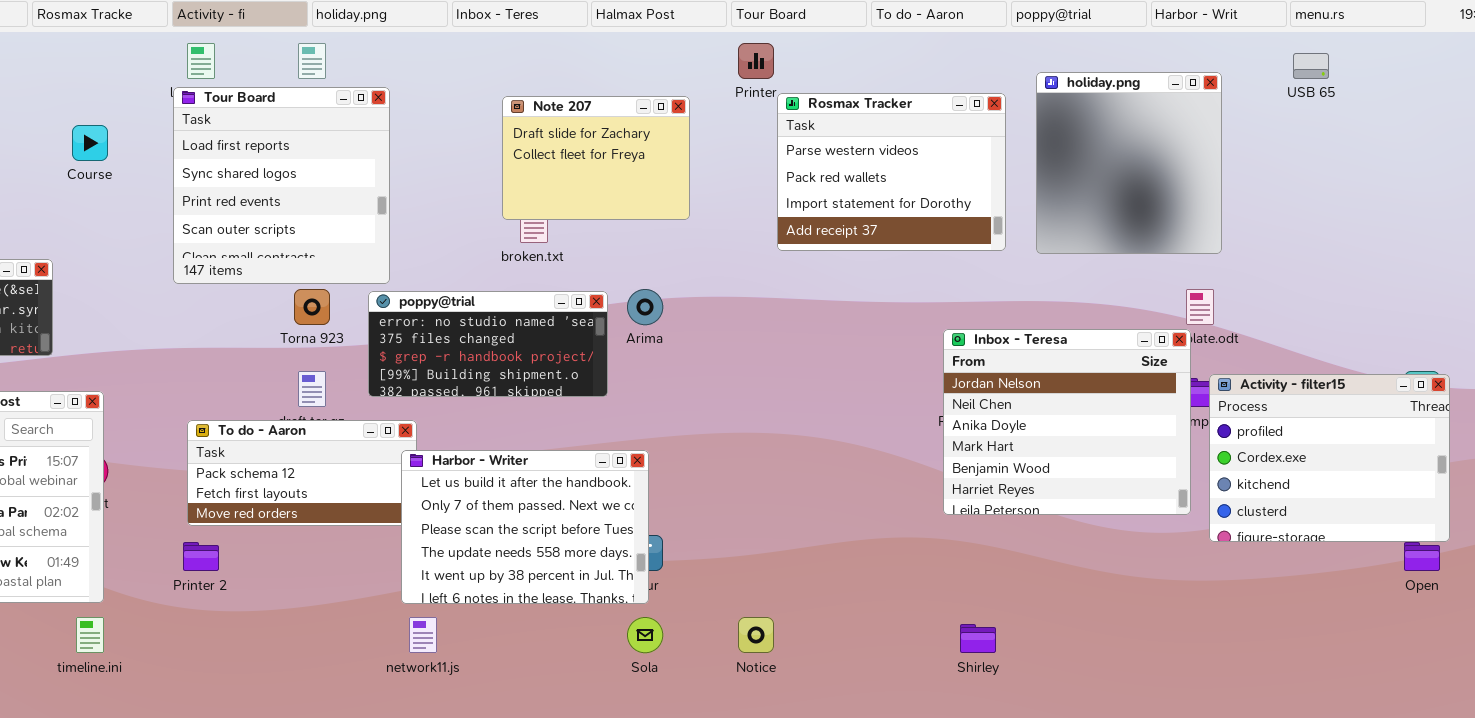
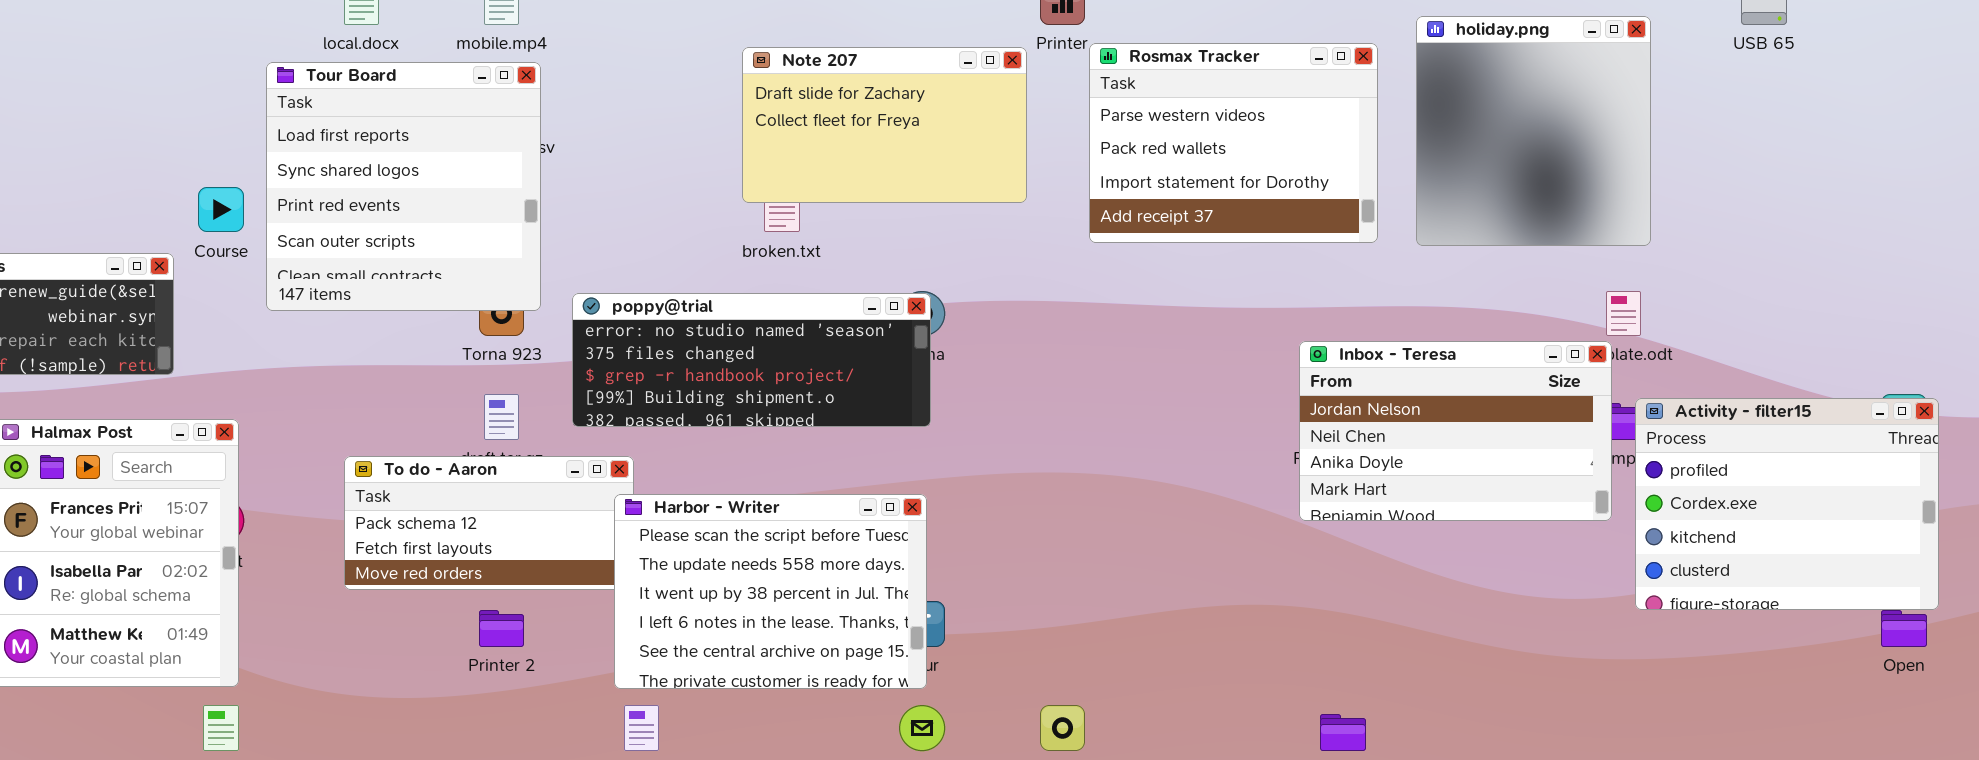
Tour Board: [173,87,390,284] -> [266,62,541,311], moved
Note 207: [502,96,690,220] -> [742,47,1027,203], resized
Course: [72,125,108,161] -> [198,187,244,232], moved
poppy@trial: [368,291,608,397] -> [572,293,931,427], resized
Inbox - Teresa: [943,329,1191,515] -> [1299,341,1612,521], resized
Harbor - Writer: [401,450,649,604] -> [614,494,927,689], scrolled down 2 rows
Printer 2: [183,542,219,571] -> [479,610,524,647], moved

